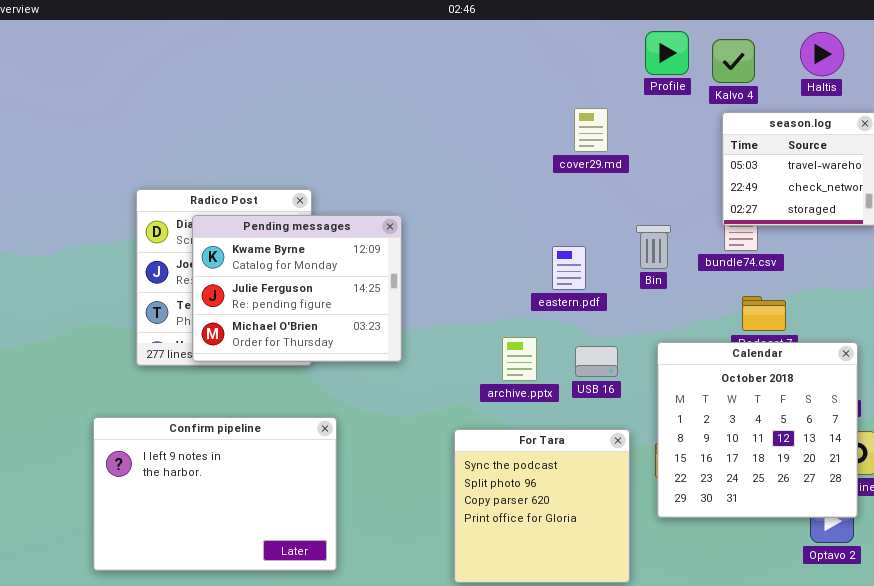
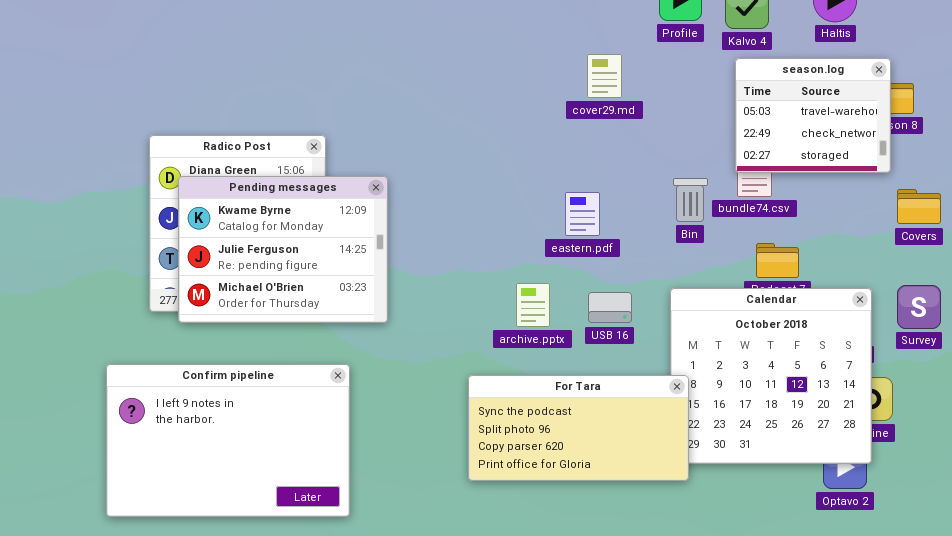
Pending messages: [192,215,402,362] -> [178,176,388,323], moved
Bin: [636,225,671,269] -> [673,178,708,222], moved
For Tara: [454,429,630,583] -> [468,375,689,481], resized

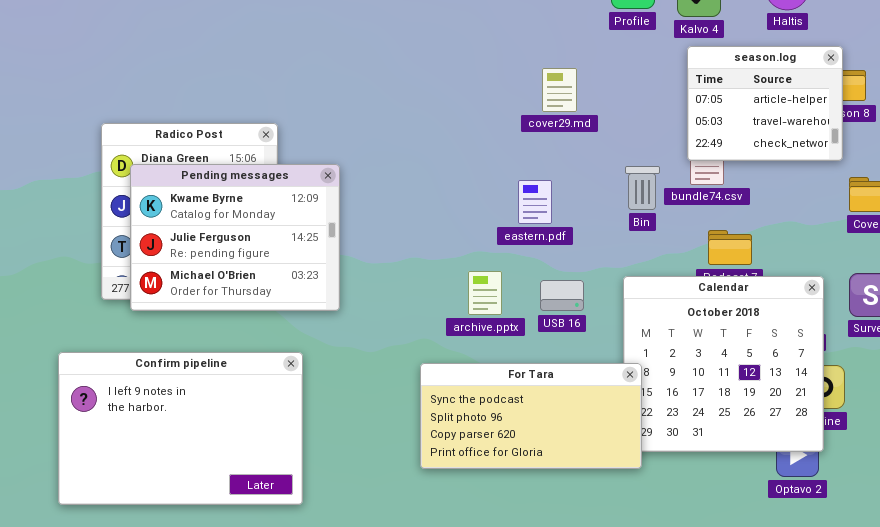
cover29.md: [587,54,622,98] -> [542,68,577,112], moved
season.log: [735,58,891,173] -> [687,46,843,161], scrolled up 1 row

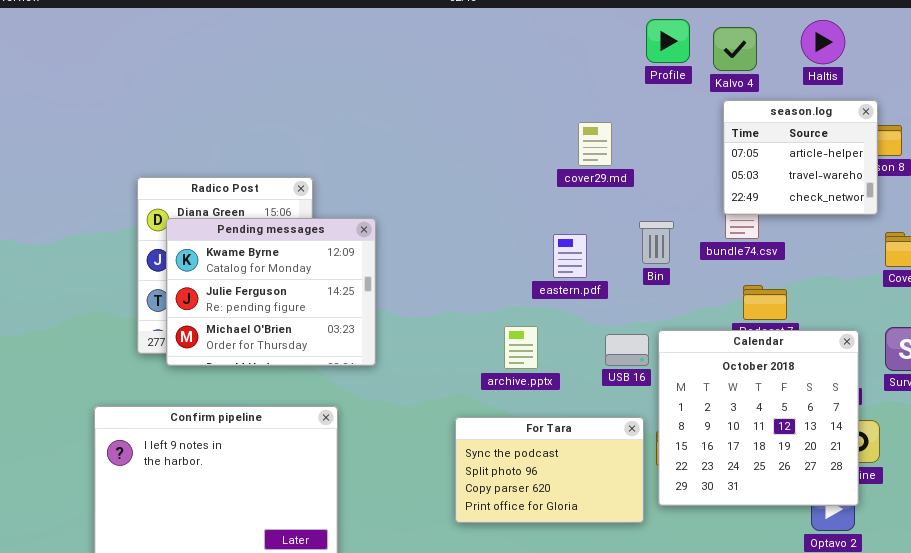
Bin: [625,166,660,210] -> [639,221,674,264], moved
USB 16: [540,280,584,311] -> [605,334,649,366], moved
For Tara: [420,363,642,469] -> [455,417,644,523], resized

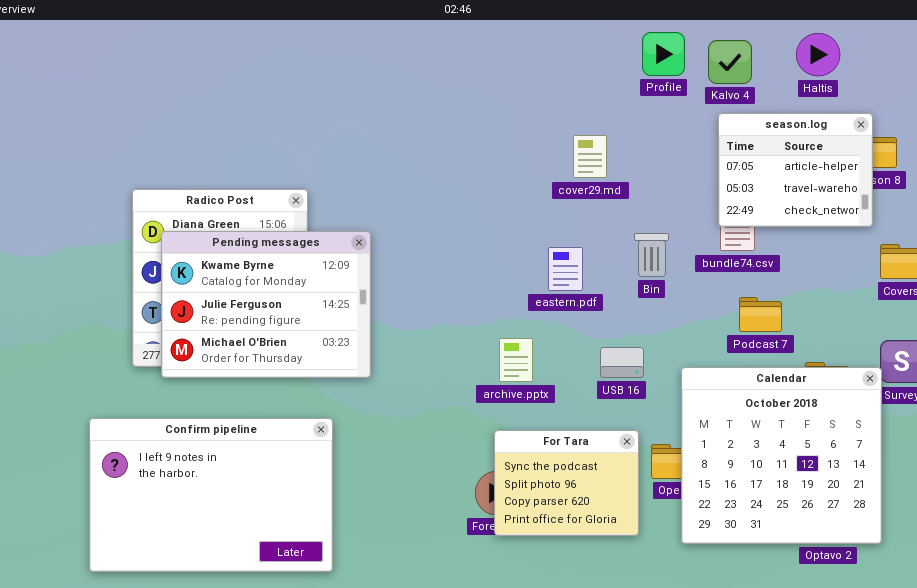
Calendar: [658,330,859,506] -> [681,367,882,544], moved
For Tara: [455,417,644,523] -> [494,430,639,536], resized

